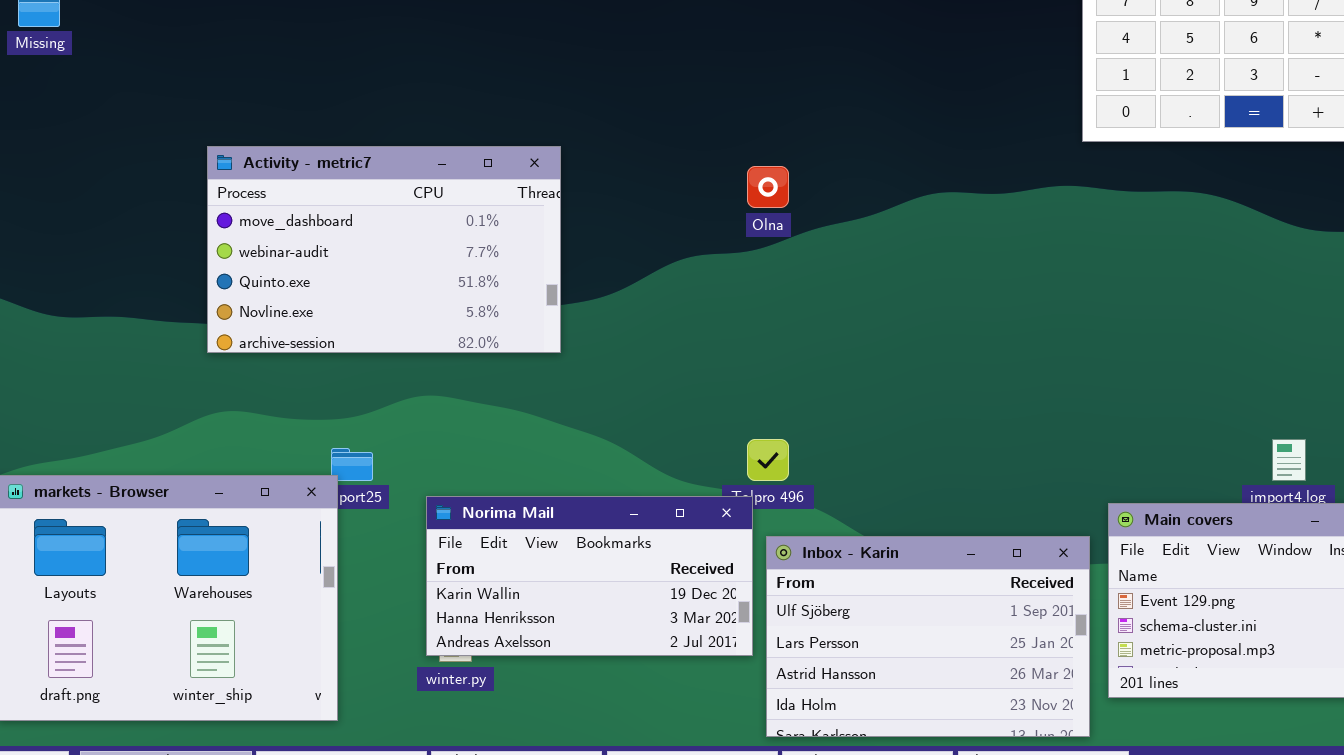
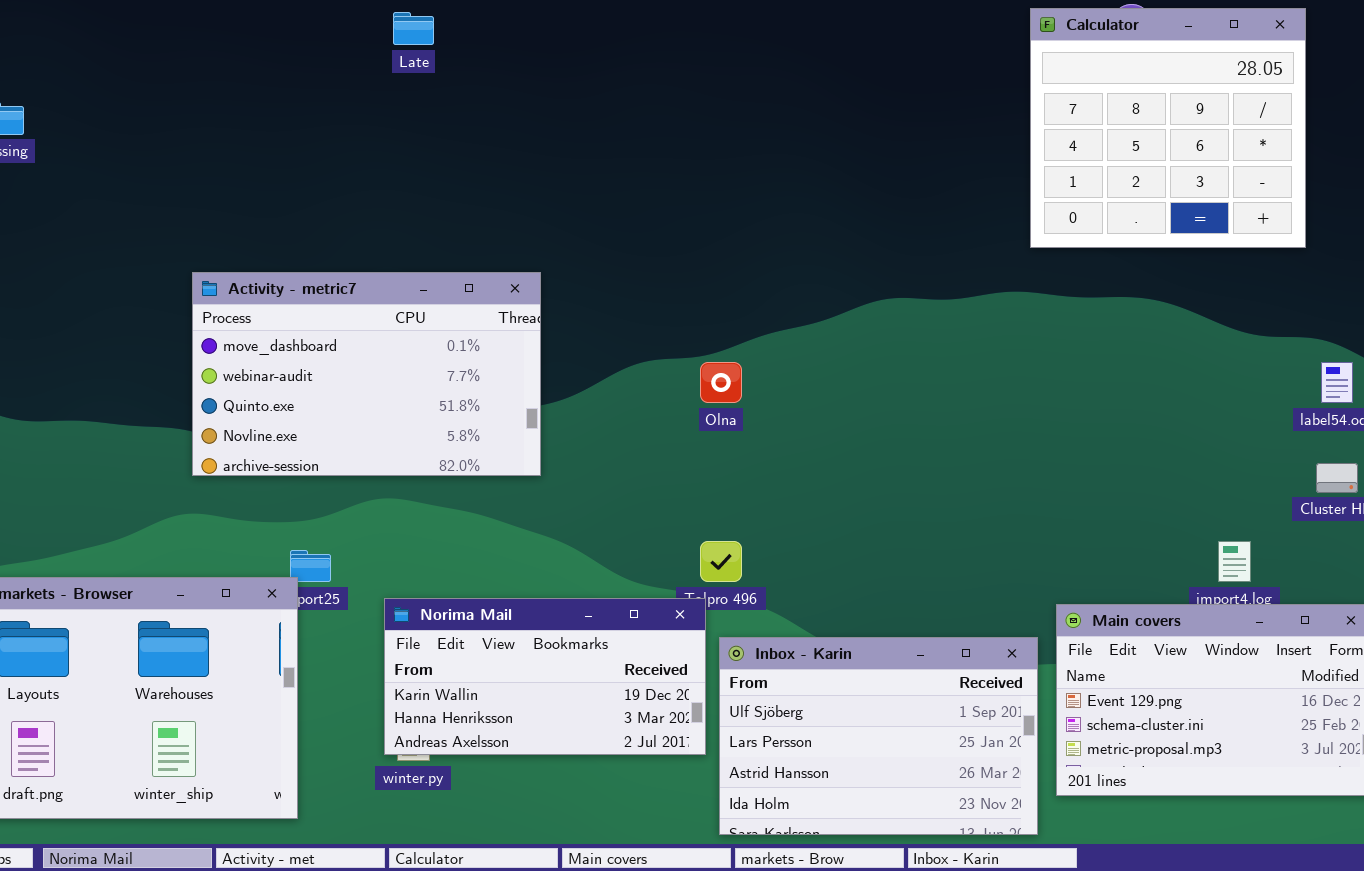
Activity - metric7: [207,146,561,353] -> [192,272,541,476], moved
Olna: [747,166,789,208] -> [700,362,742,403], moved

